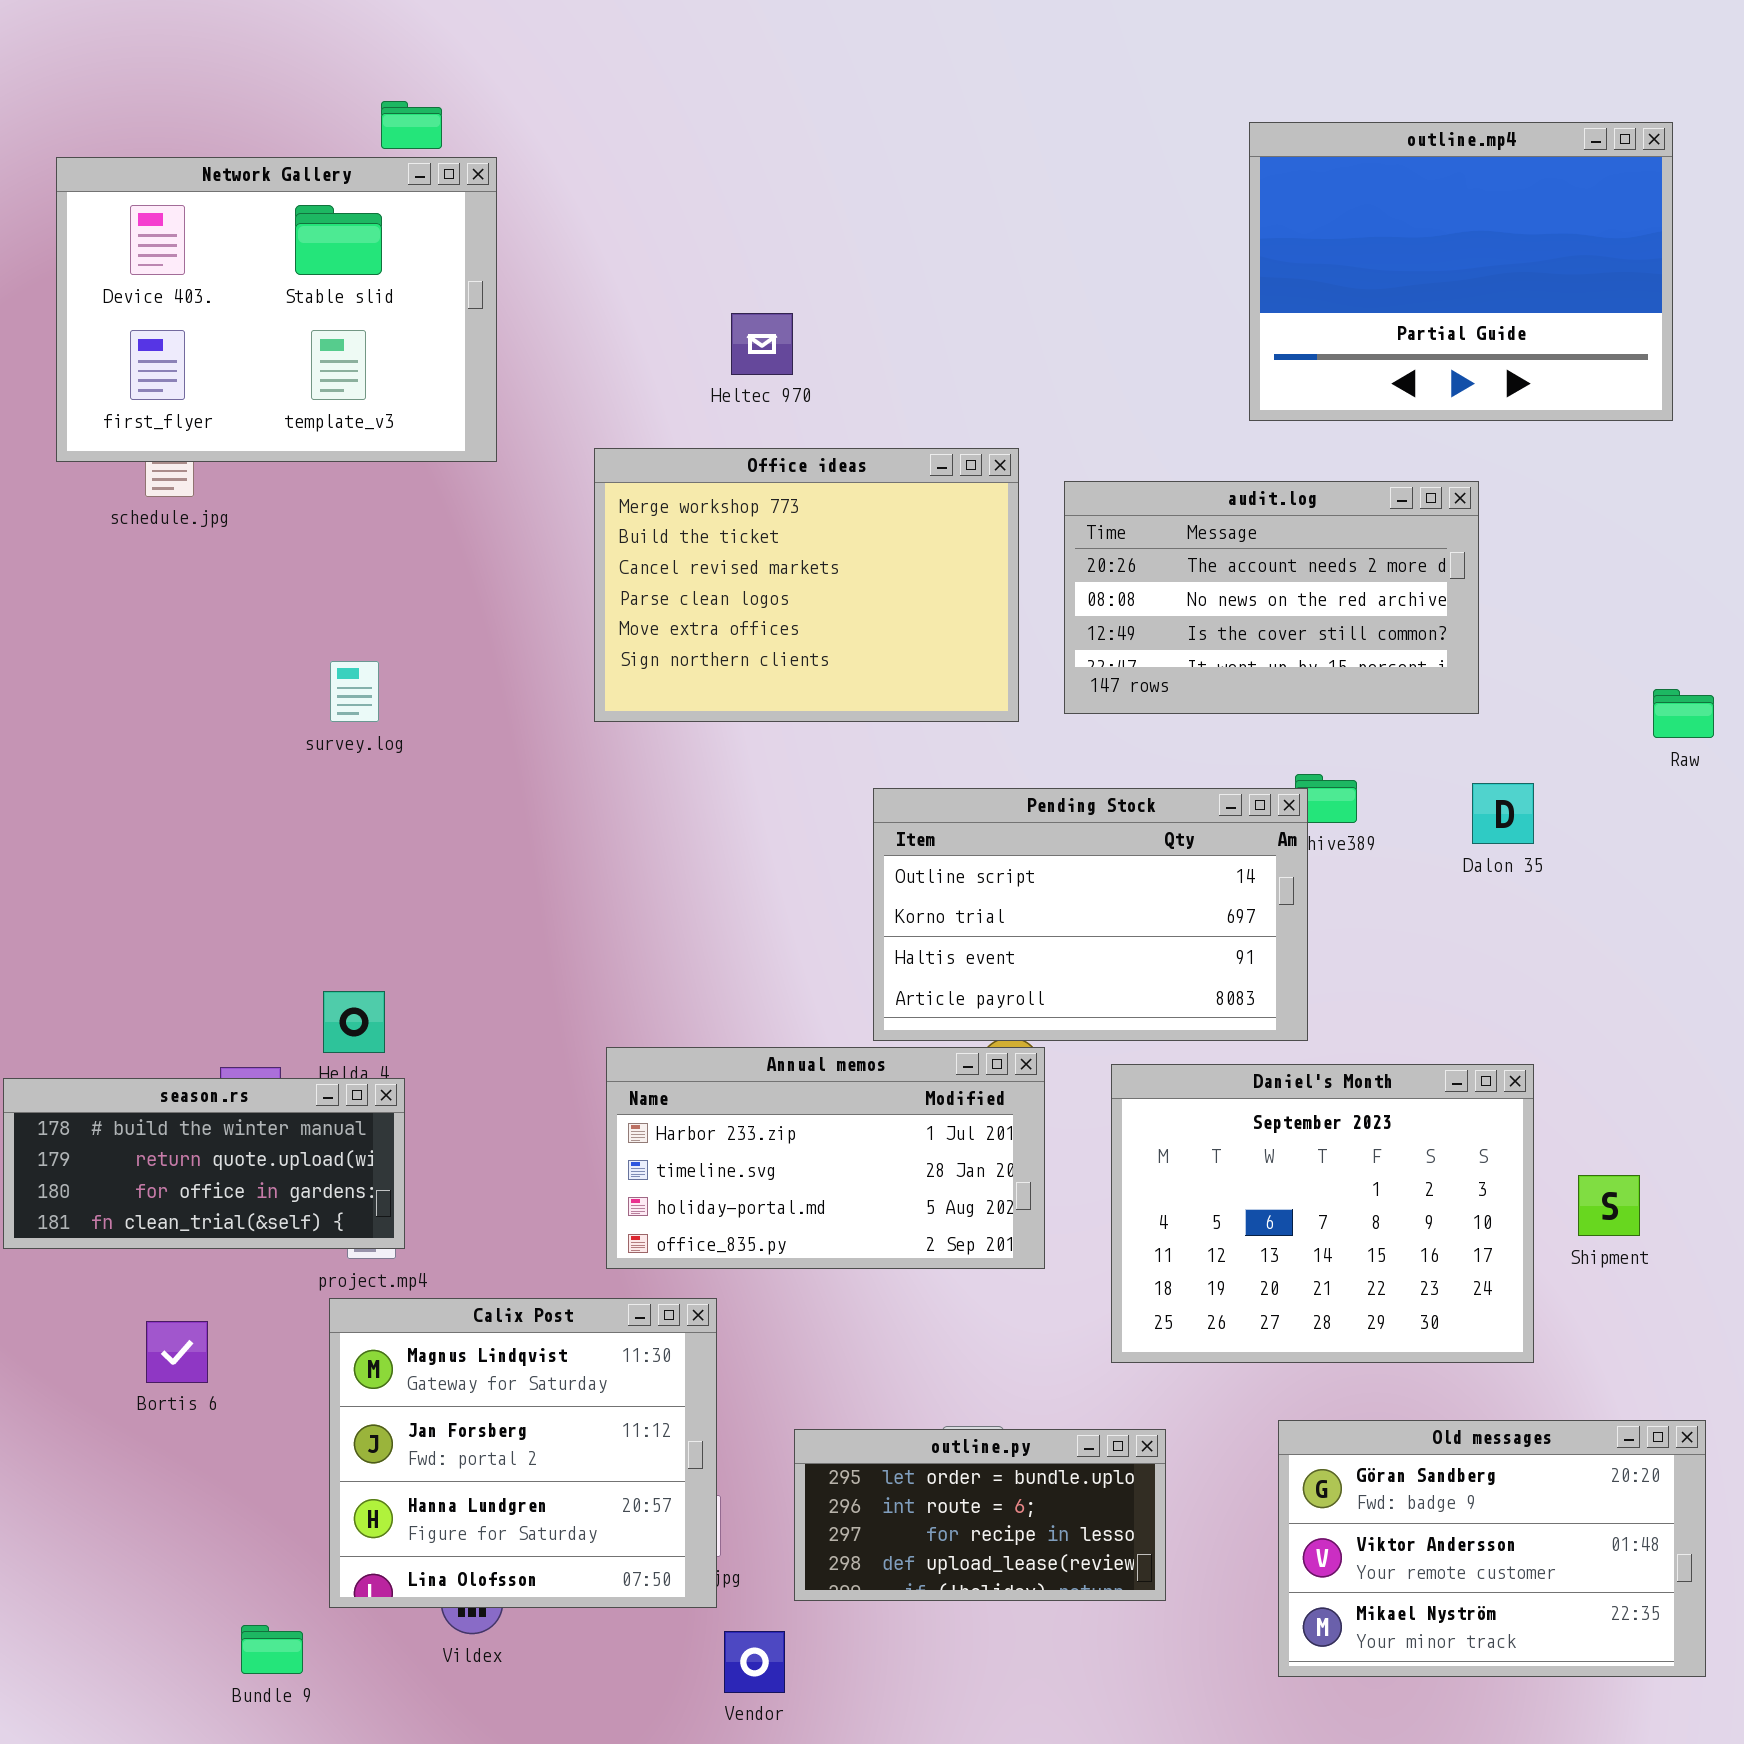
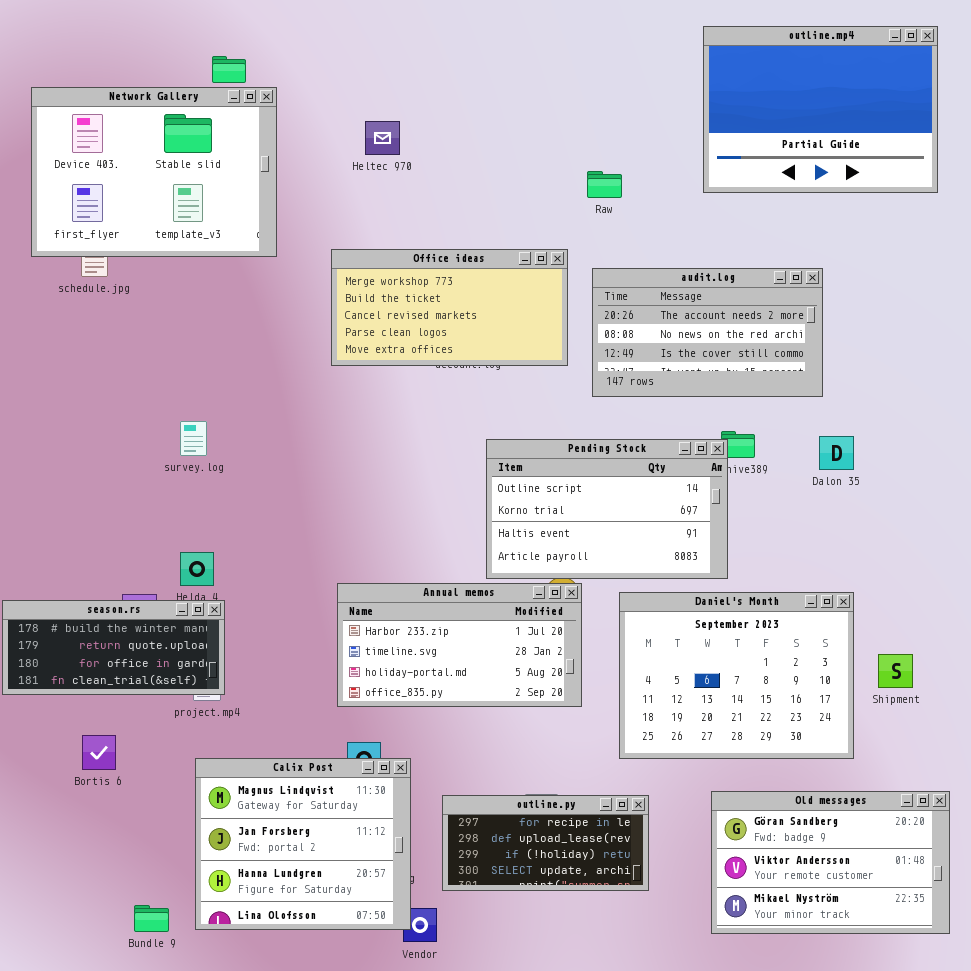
outline.mp4: [1249,122,1673,421] -> [703,26,938,193], moved
Heltec 970: [731,313,793,375] -> [365,121,400,155], moved
Office ideas: [594,448,1019,722] -> [331,249,568,366], resized
survey.log: [330,661,379,722] -> [180,421,207,456], moved
Raw: [1653,689,1714,738] -> [587,171,622,198], moved
Calix Post: [329,1298,717,1608] -> [195,758,411,930], moved
outline.py: [794,1429,1166,1601] -> [442,795,649,891], scrolled down 2 rows

